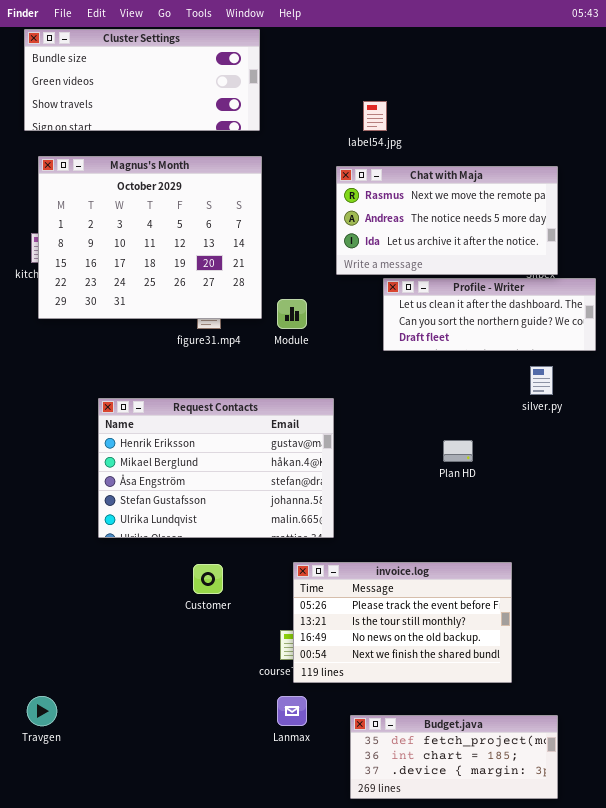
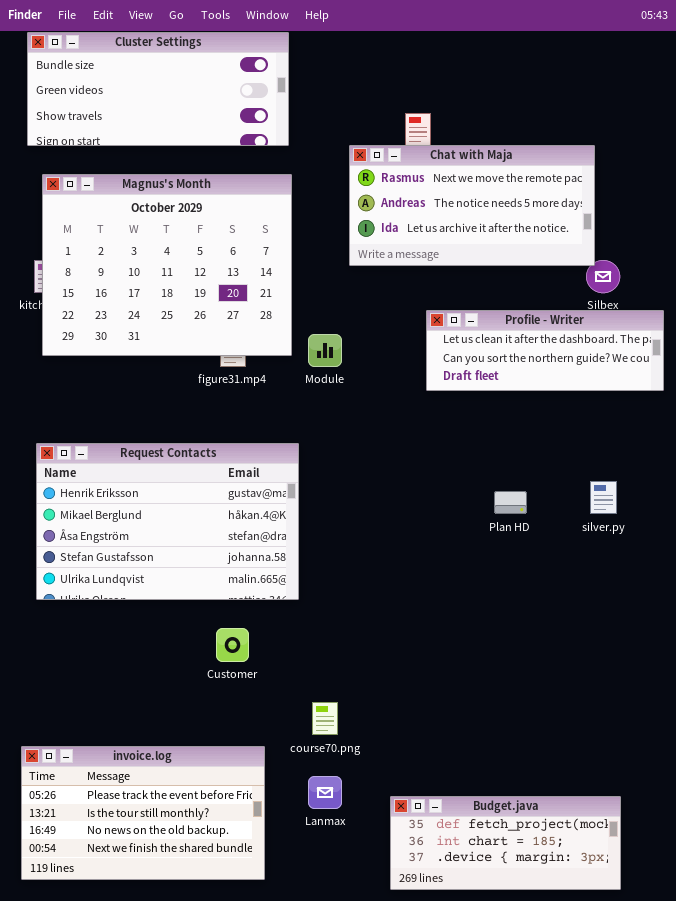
Chat with Maja: [336,166,558,275] -> [349,145,595,266], moved
silver.py: [530,366,553,395] -> [590,481,617,514], moved
Request Contacts: [98,398,334,538] -> [36,443,299,600], moved
invoice.log: [293,562,512,683] -> [21,746,265,880], moved

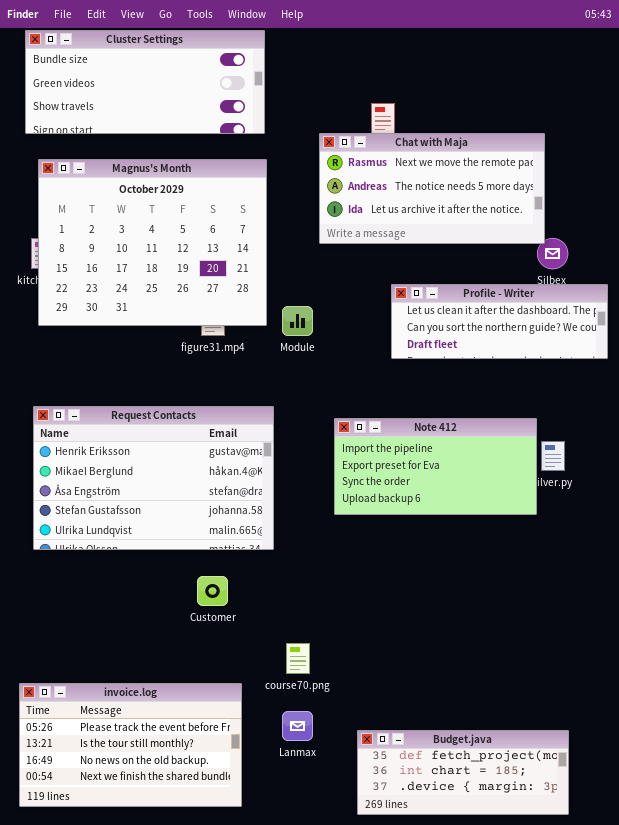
Note 412: none -> [334,418,537,515], opened

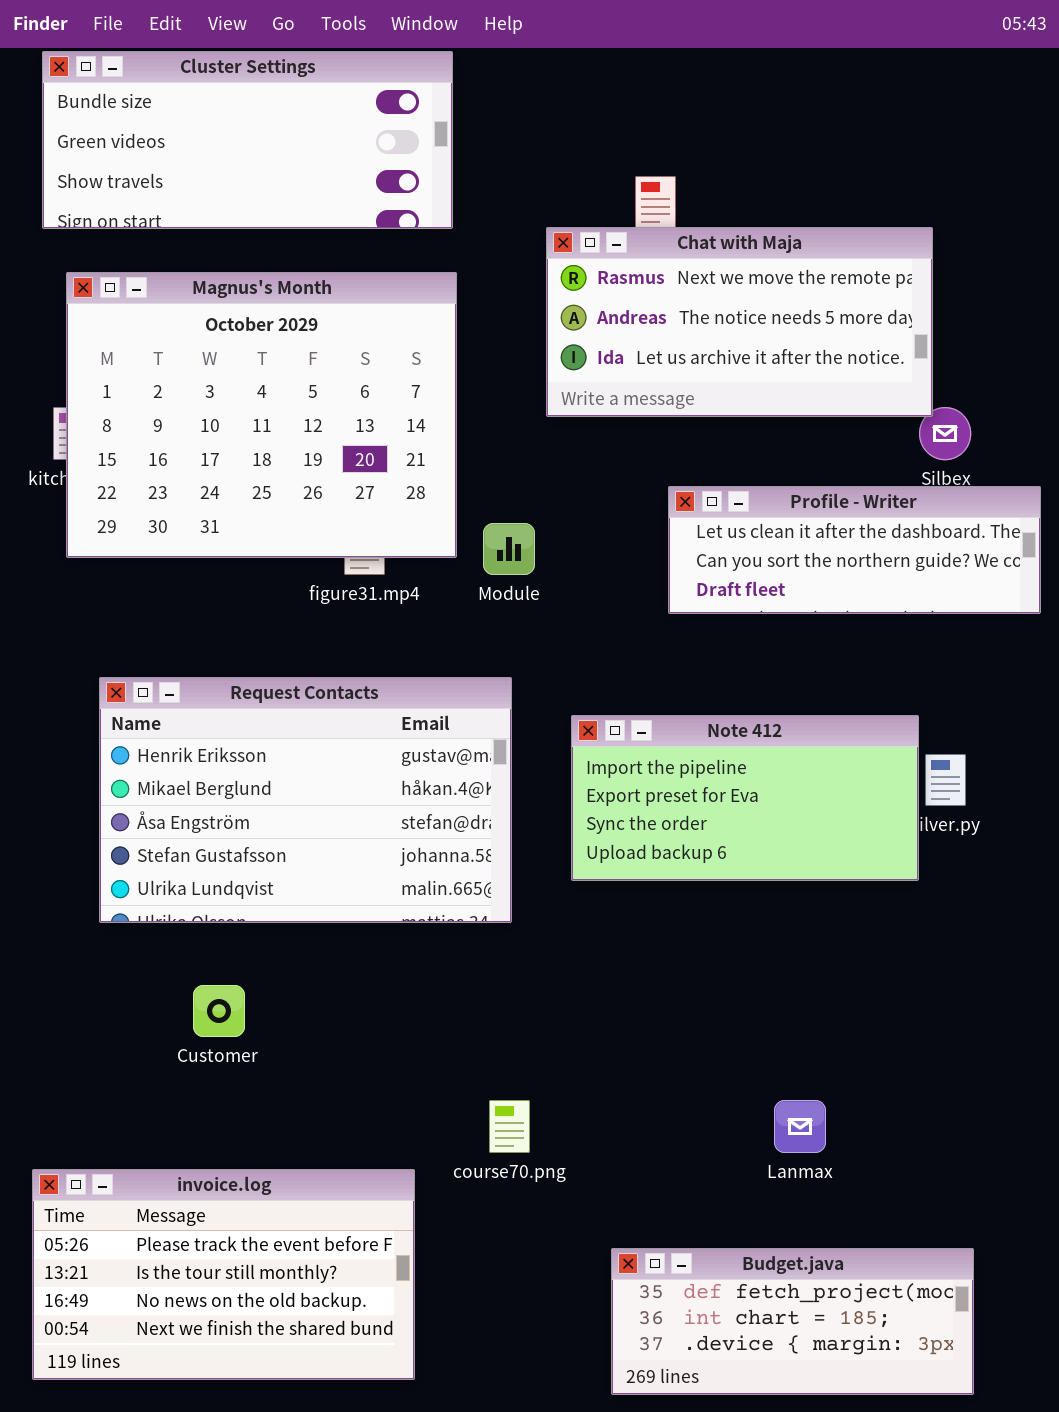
Request Contacts: [33,406,274,550] -> [99,677,512,923], moved
Customer: [197,576,228,606] -> [193,985,245,1037], moved
Lanmax: [282,711,313,741] -> [774,1100,826,1153], moved

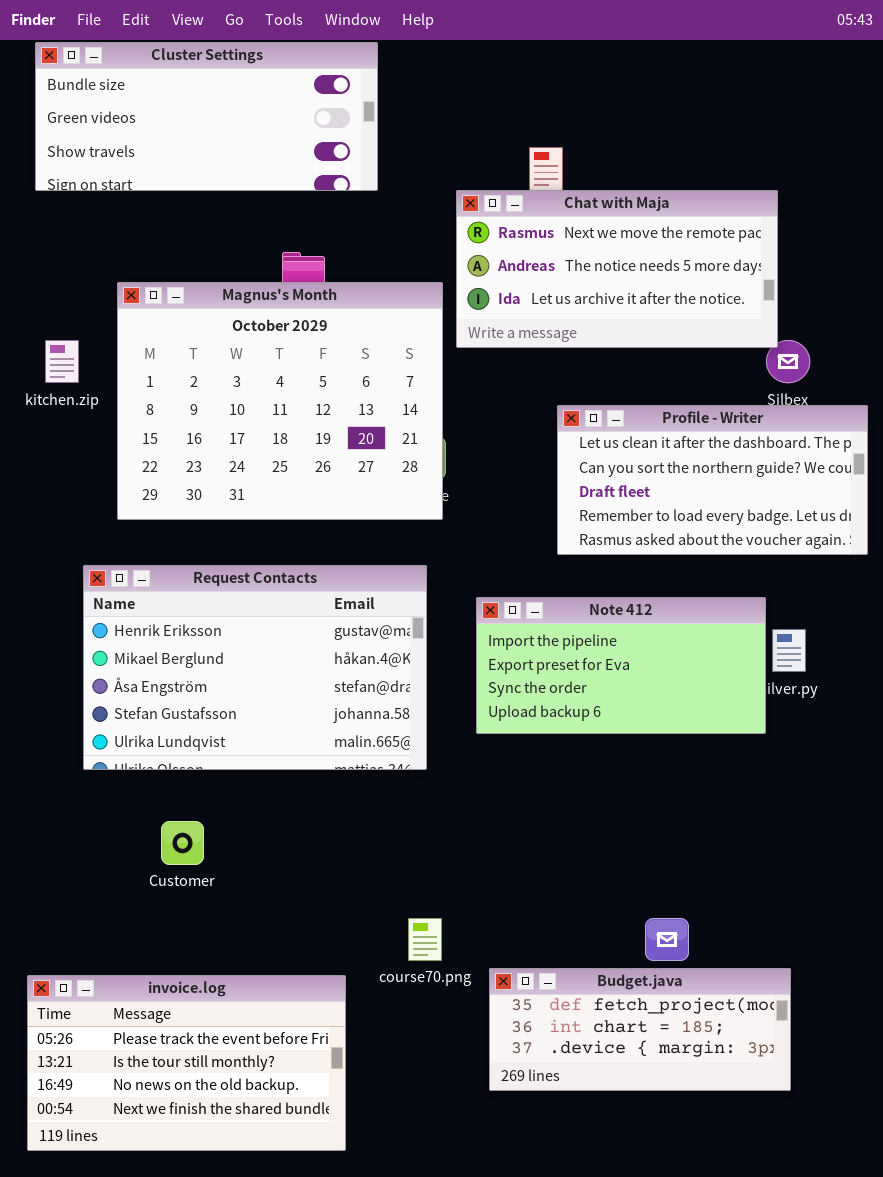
Magnus's Month: [66,272,457,558] -> [117,282,443,520], moved
Profile - Writer: [668,486,1041,614] -> [557,405,868,555], resized
Budget.java: [611,1248,974,1395] -> [489,968,791,1091], moved

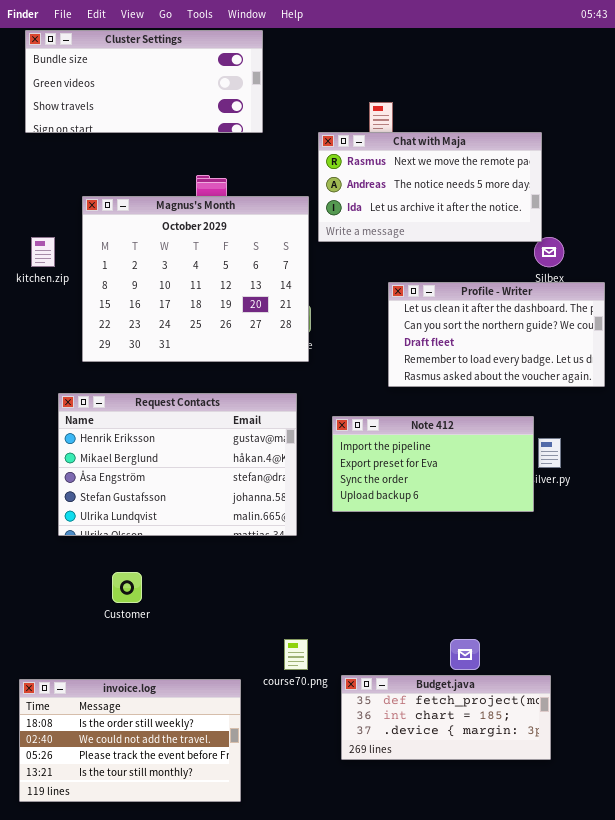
invoice.log: [27,975,346,1151] -> [19,679,241,802], scrolled up 2 rows

